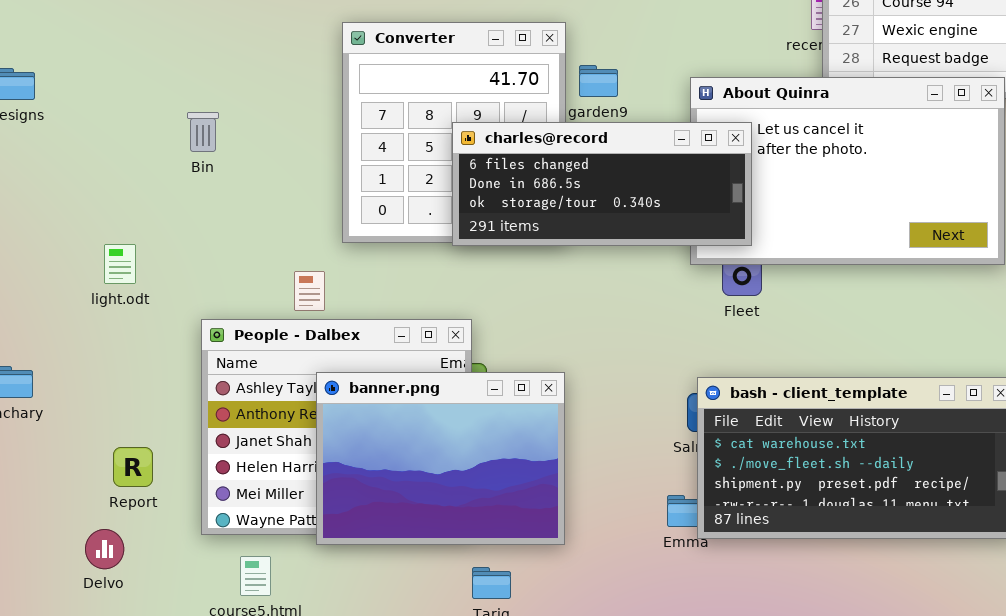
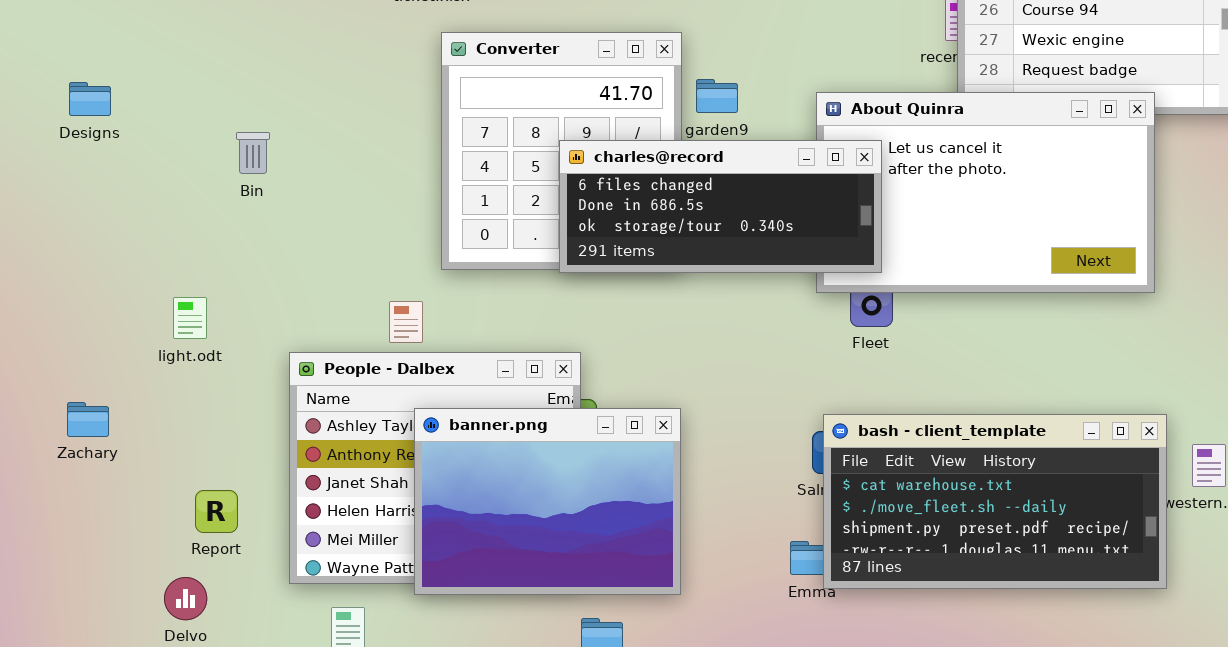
Bin: [187,112,219,152] -> [236,132,270,174], moved
light.odt: [104,244,136,284] -> [173,297,207,339], moved

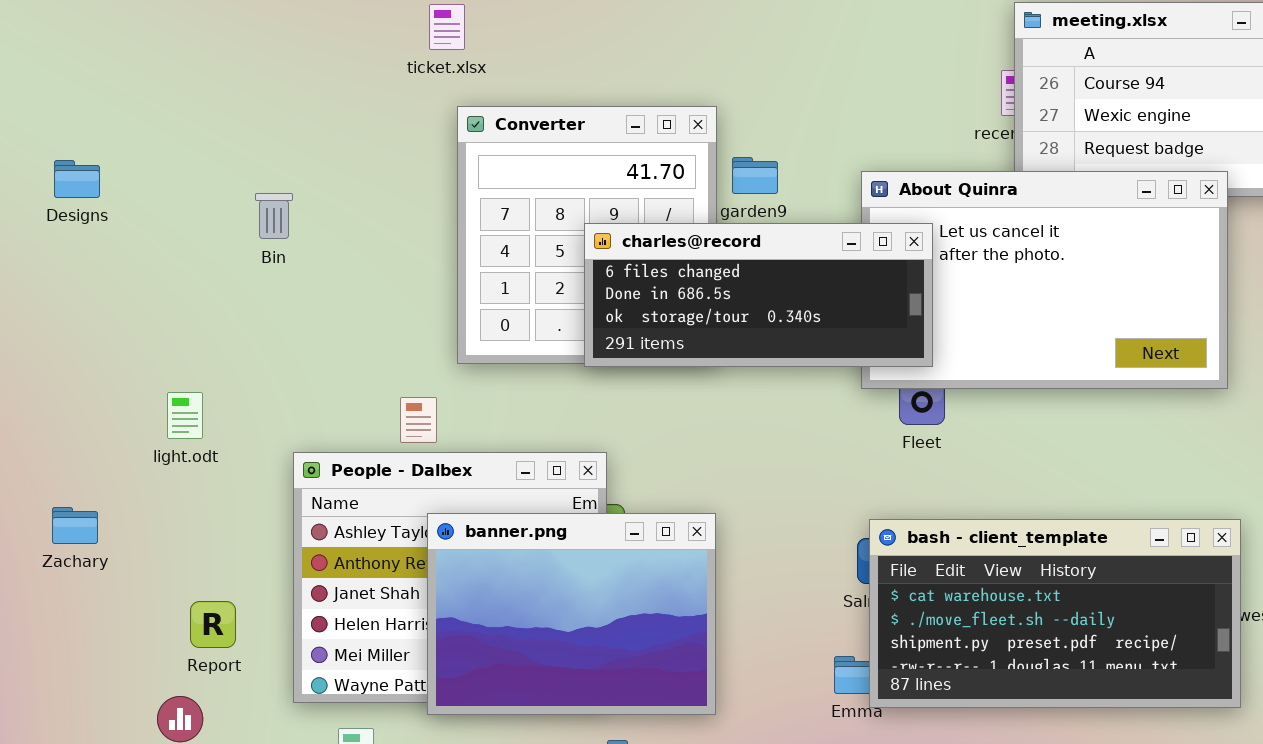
Bin: [236,132,270,174] -> [255,193,293,239], moved

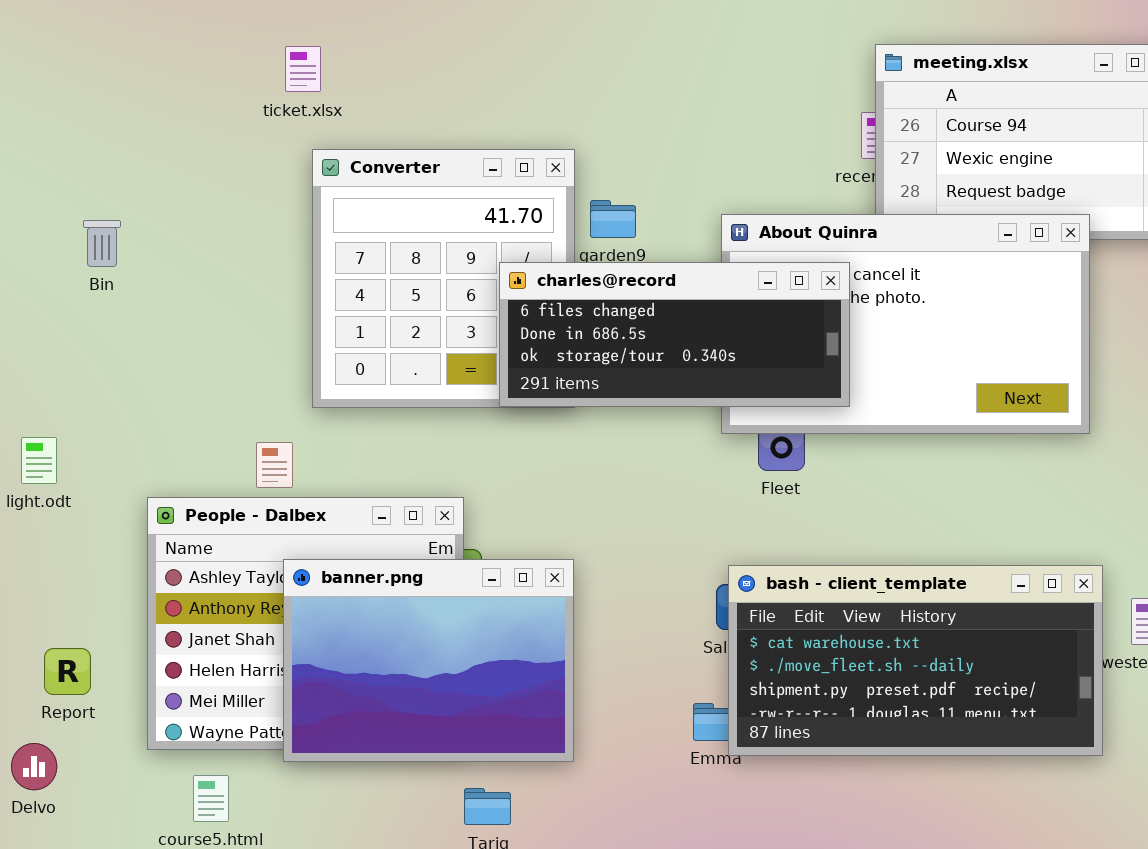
Bin: [255,193,293,239] -> [83,220,121,267], moved
charles@record: [584,223,933,367] -> [499,262,850,407], moved

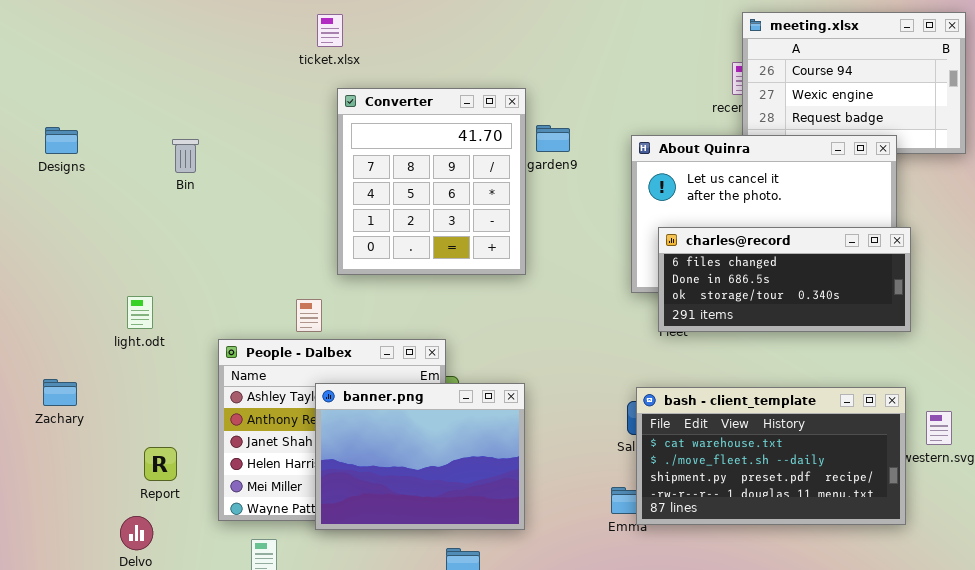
charles@record: [499,262,850,407] -> [658,227,911,332], moved

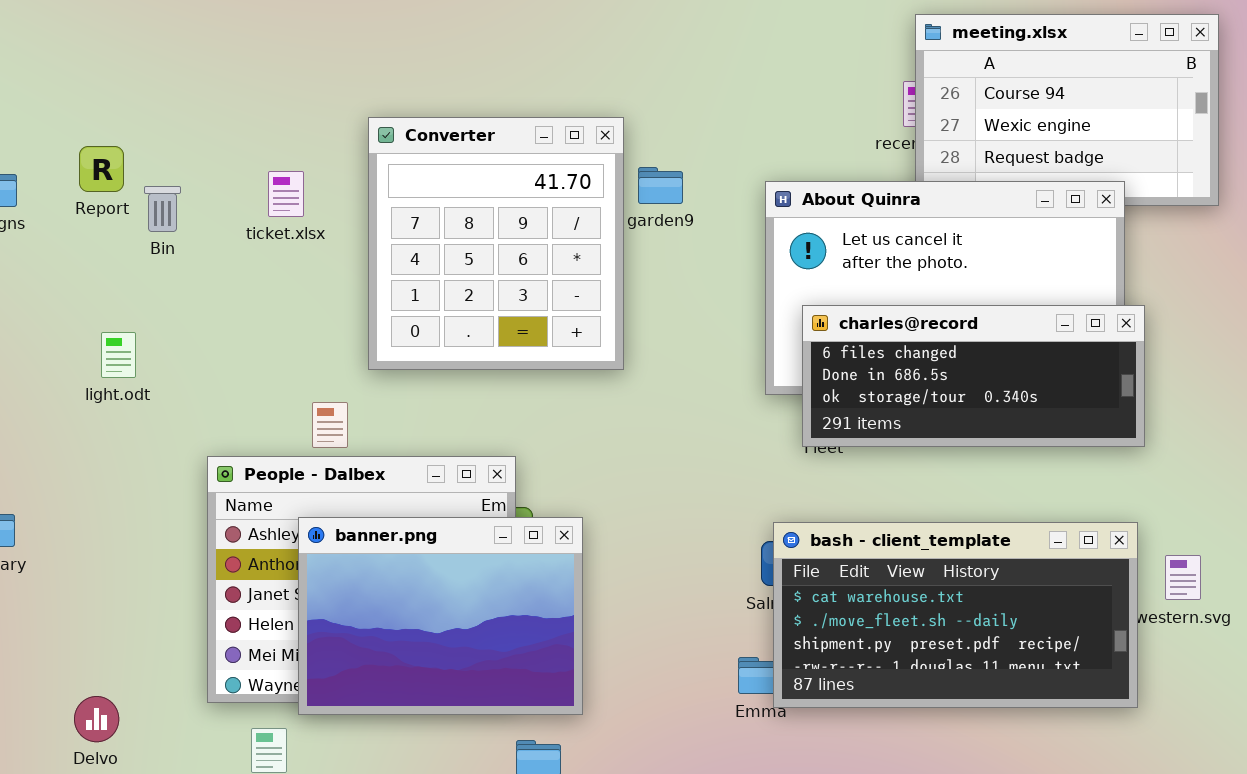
ticket.xlsx: [317,14,343,47] -> [268,171,304,217], moved
light.odt: [127,296,153,329] -> [101,332,136,378], moved
banner.png: [315,383,525,530] -> [298,517,583,715], moved
Report: [144,447,177,481] -> [79,146,124,192], moved

